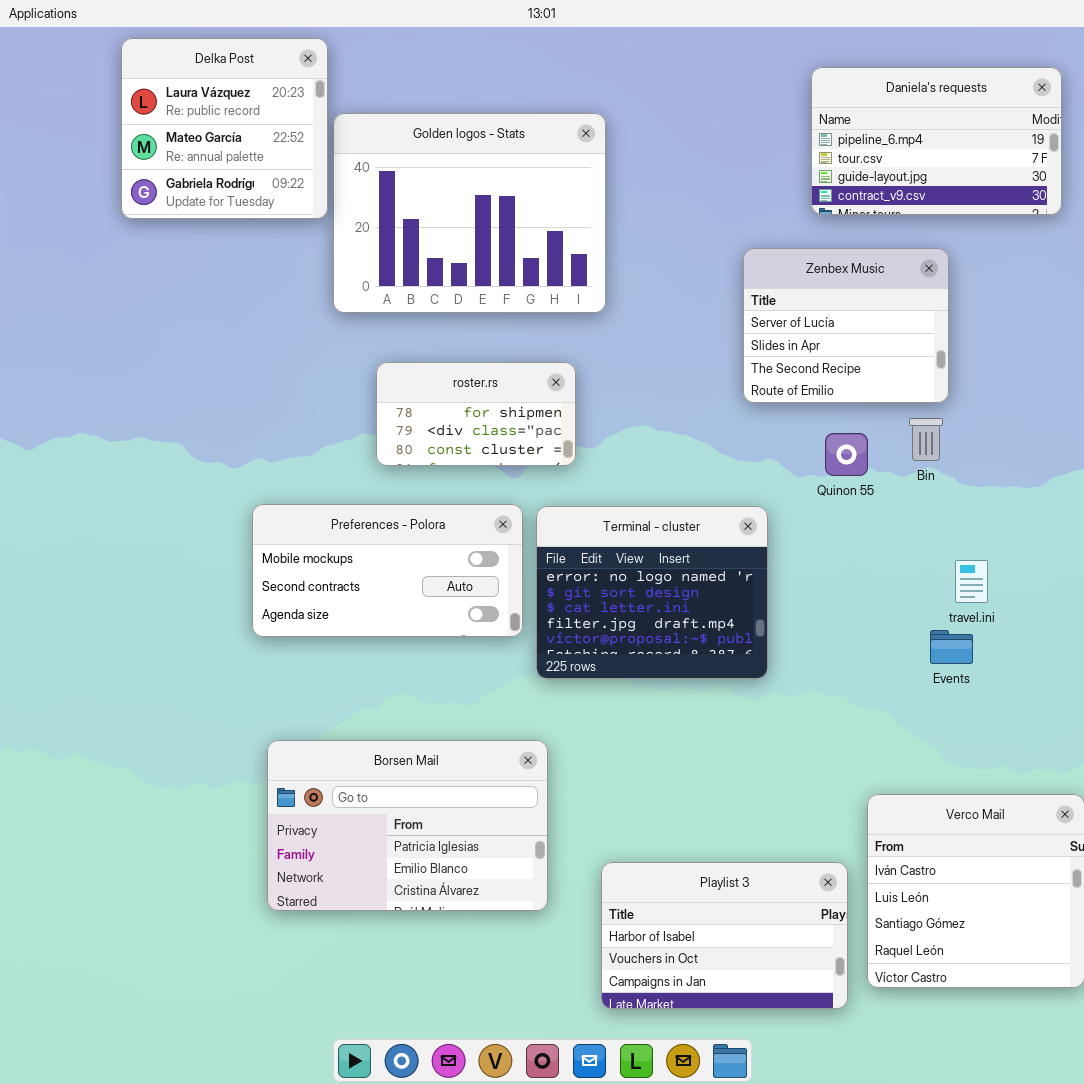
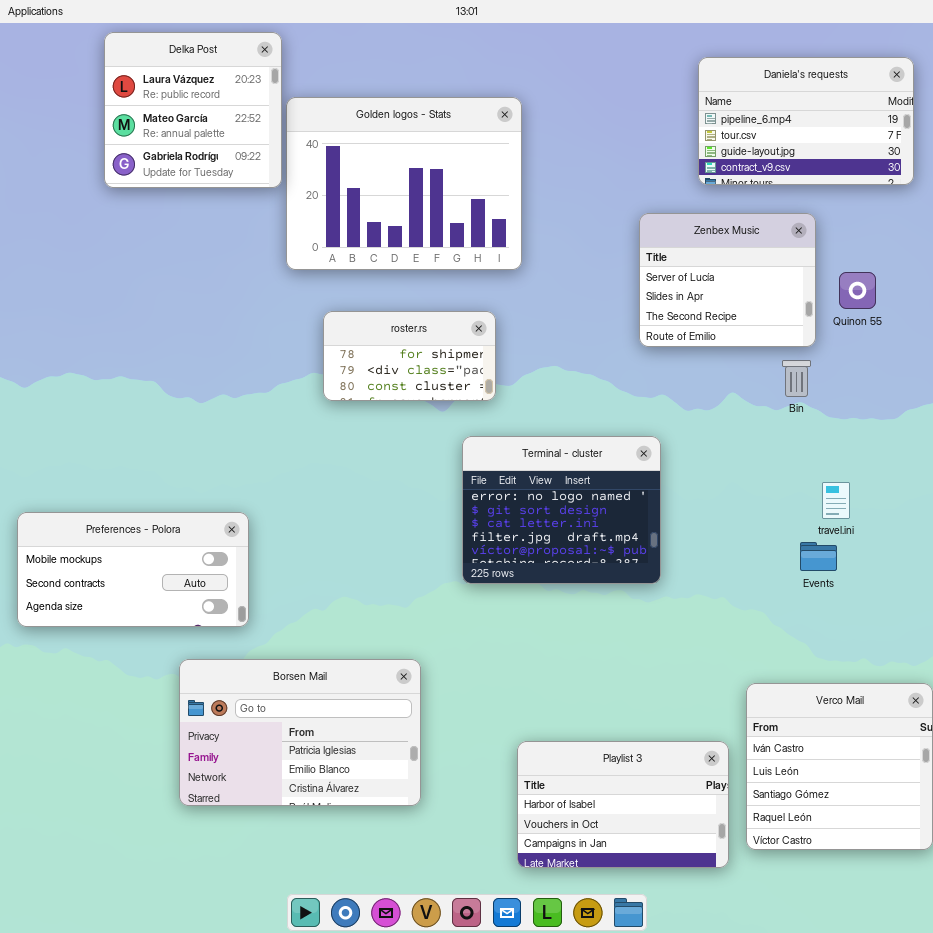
Quinon 55: [825,433,868,476] -> [839,272,876,309], moved
Preferences - Polora: [252,504,523,637] -> [17,512,249,627], moved
Borsen Mail: [267,740,548,911] -> [179,659,421,806], moved

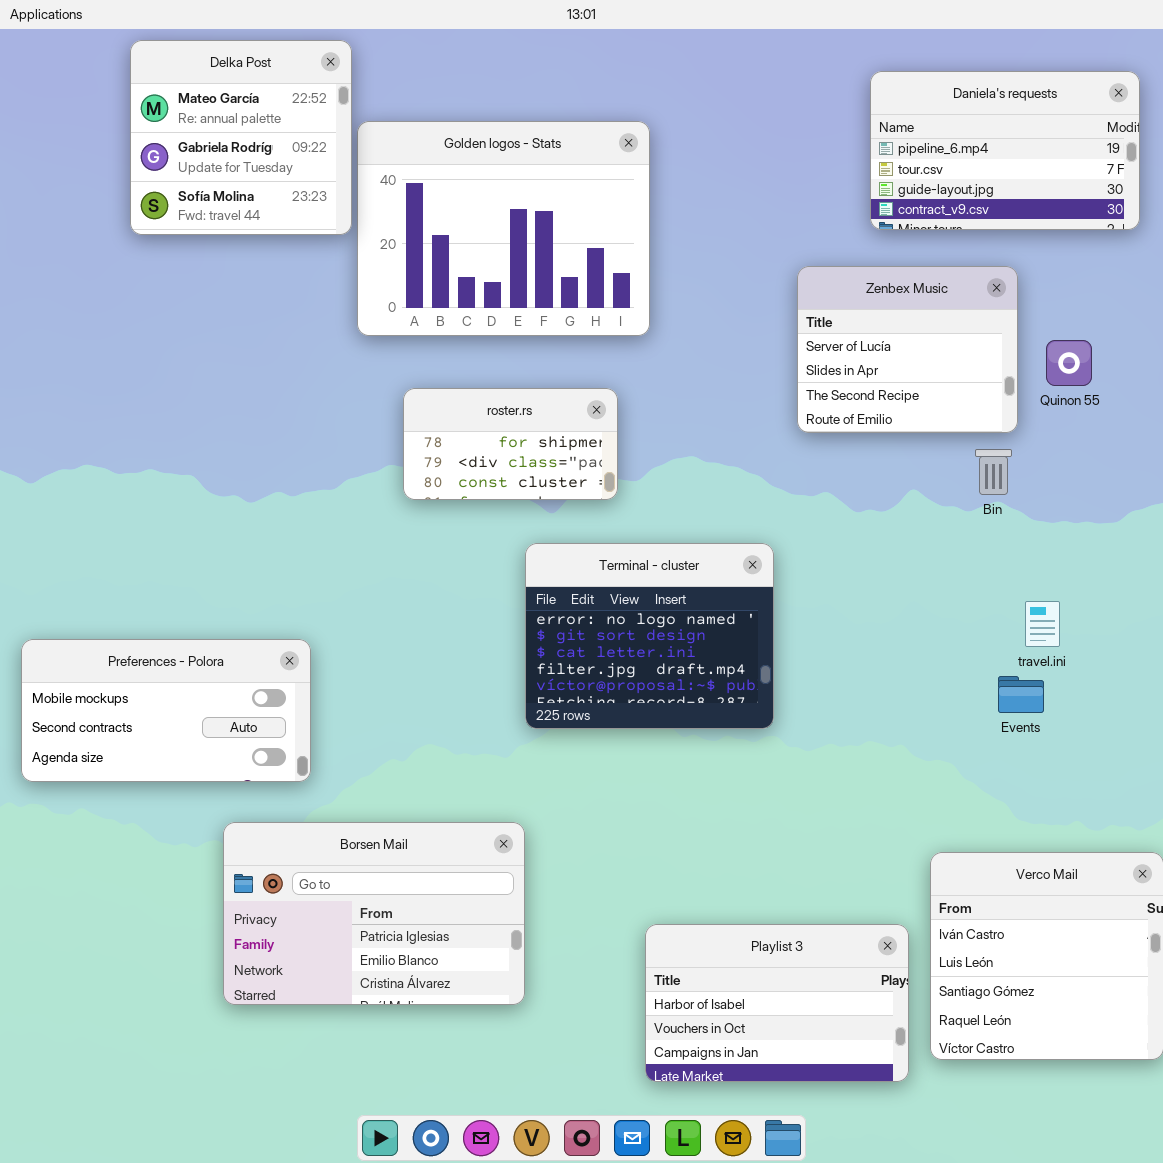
Delka Post: [104,32,282,188] -> [130,40,352,235], scrolled down 1 row
Terminal - cluster: [462,436,661,584] -> [525,543,774,729], moved

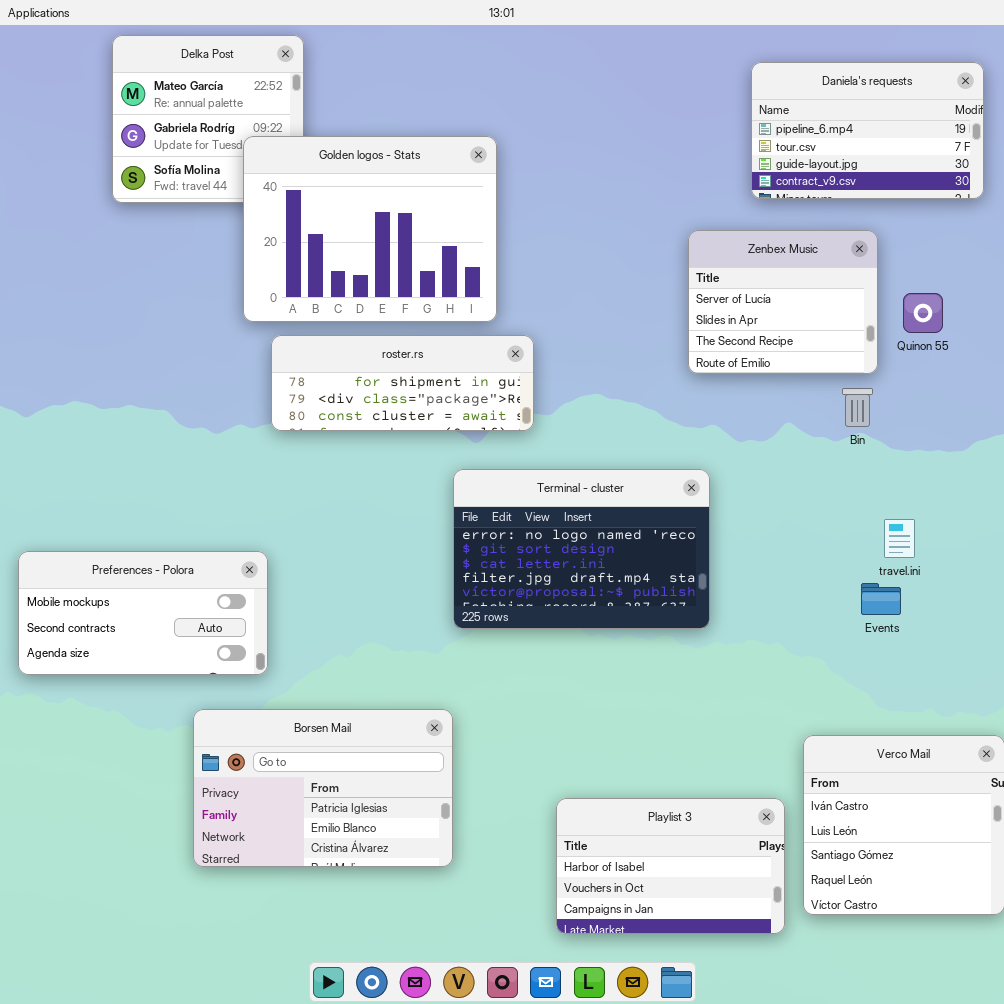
Golden logos - Stats: [357,121,650,336] -> [243,136,497,322], moved
roster.rs: [403,388,618,500] -> [271,335,534,431], resized
Terminal - cluster: [525,543,774,729] -> [453,469,710,629], resized

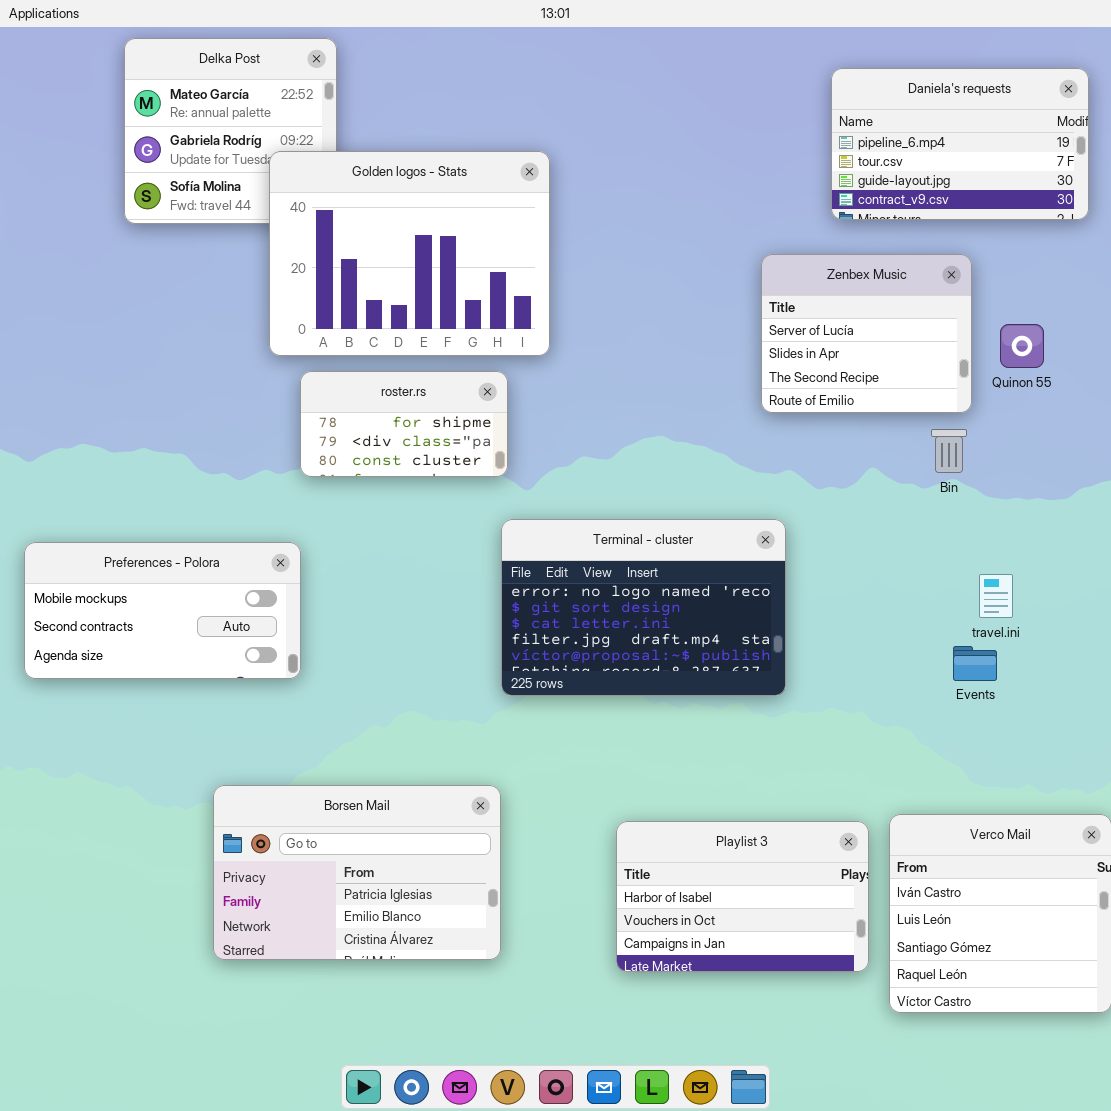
roster.rs: [271,335,534,431] -> [300,371,508,477], resized
Preferences - Polora: [18,551,268,675] -> [24,542,301,679], moved
Playlist 3: [556,798,785,934] -> [616,821,869,972], moved

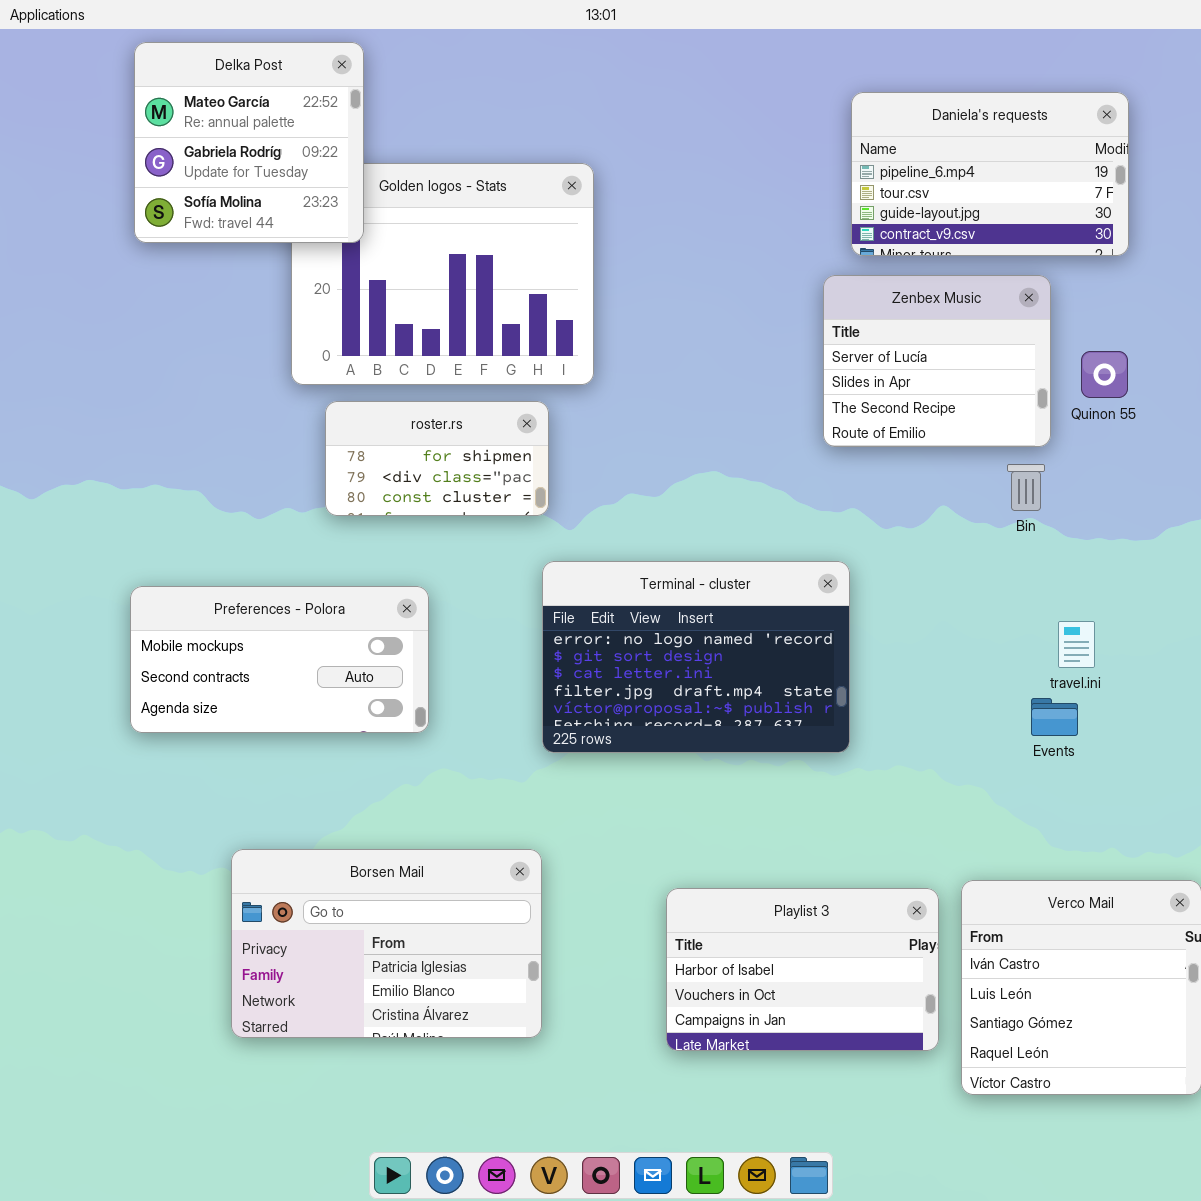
Delka Post: [124,38,337,224] -> [134,42,364,243], raised
Daniela's requests: [831,68,1089,220] -> [851,92,1129,256], moved
Preferences - Polora: [24,542,301,679] -> [130,586,429,733], moved

